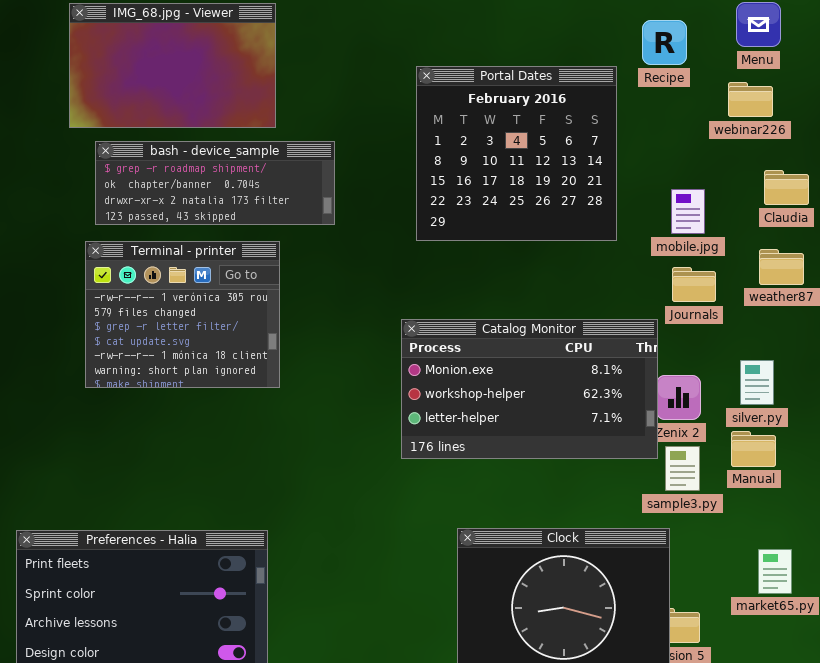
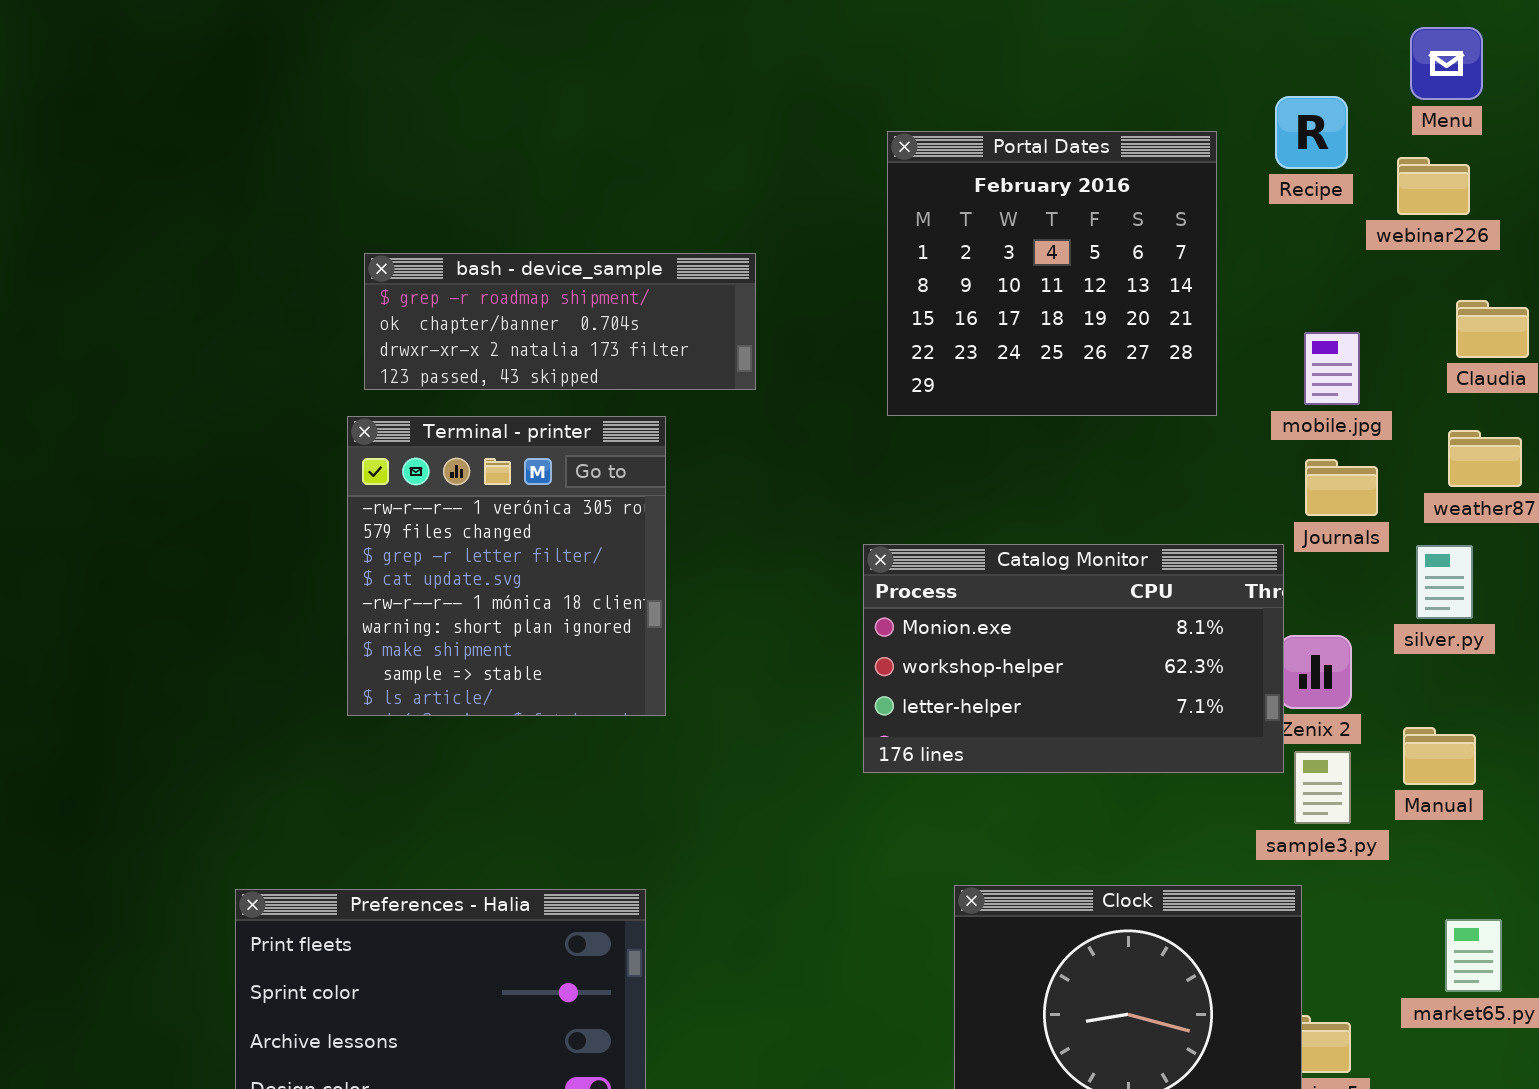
IMG_68.jpg - Viewer: [69,3,276,128] -> none, closed
Recipe: [642,20,687,65] -> [1275,96,1348,169], moved
Terminal - printer: [85,241,280,388] -> [347,416,666,716], resized
silver.py: [740,360,774,405] -> [1416,545,1473,619], moved

